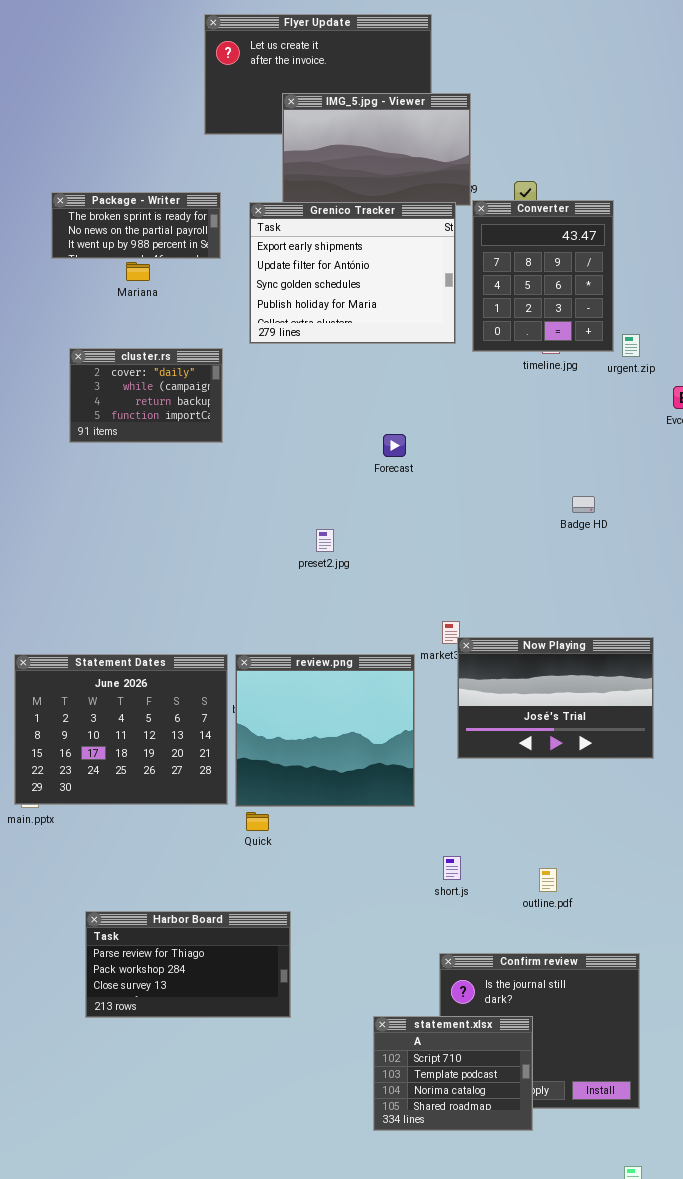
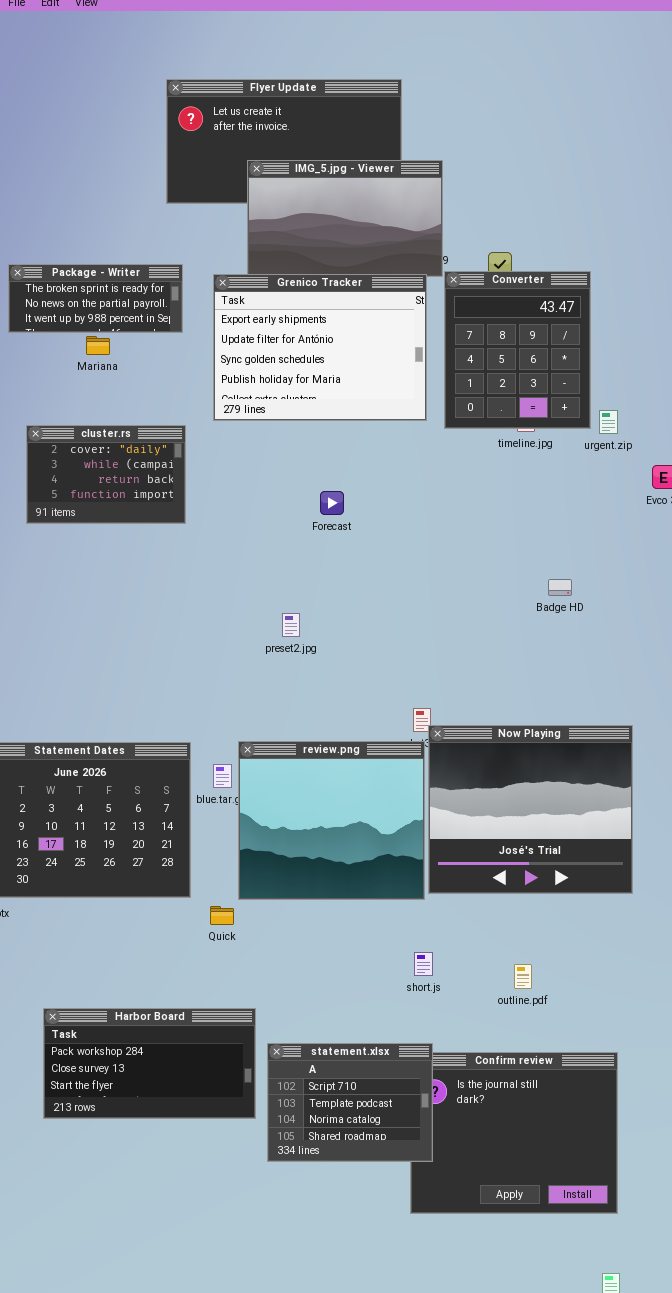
Forecast: [383,434,406,457] -> [320,491,344,515], moved
Now Playing: [457,637,654,759] -> [428,725,633,894], resized
review.png: [235,654,415,807] -> [238,741,425,900], moved
Harbor Board: [85,911,291,1018] -> [43,1008,256,1119], scrolled down 1 row
statement.xlsx: [373,1016,533,1131] -> [267,1043,433,1162], moved

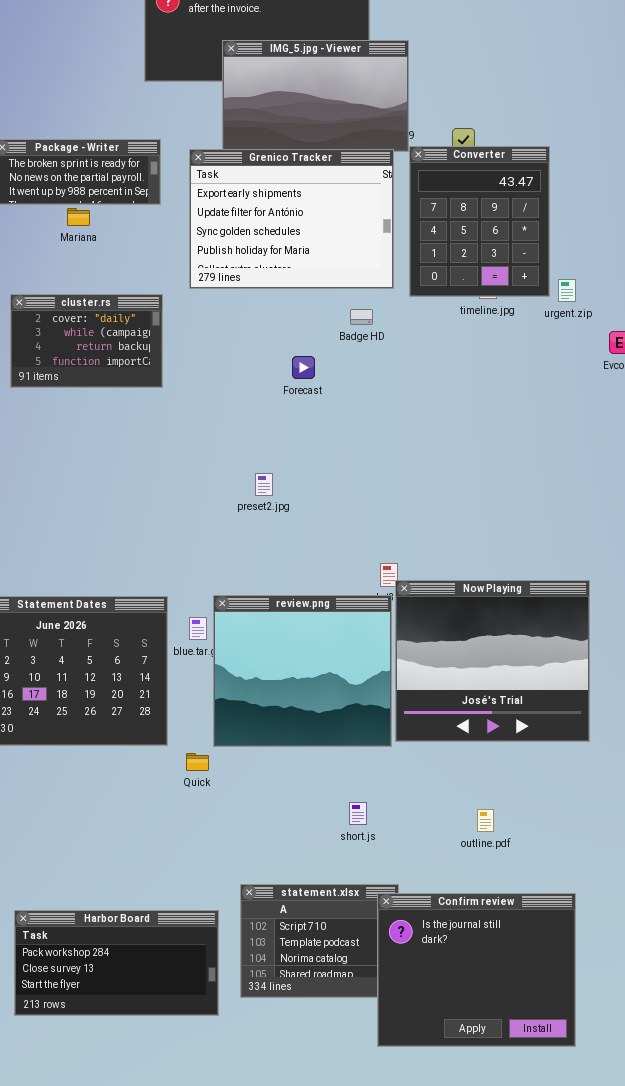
Badge HD: [548,579,572,596] -> [350,309,373,325], moved
short.js: [414,952,433,976] -> [349,802,367,825], moved
Harbor Board: [43,1008,256,1119] -> [14,910,219,1016], moved
Confirm review: [410,1052,618,1214] -> [377,893,576,1047], raised

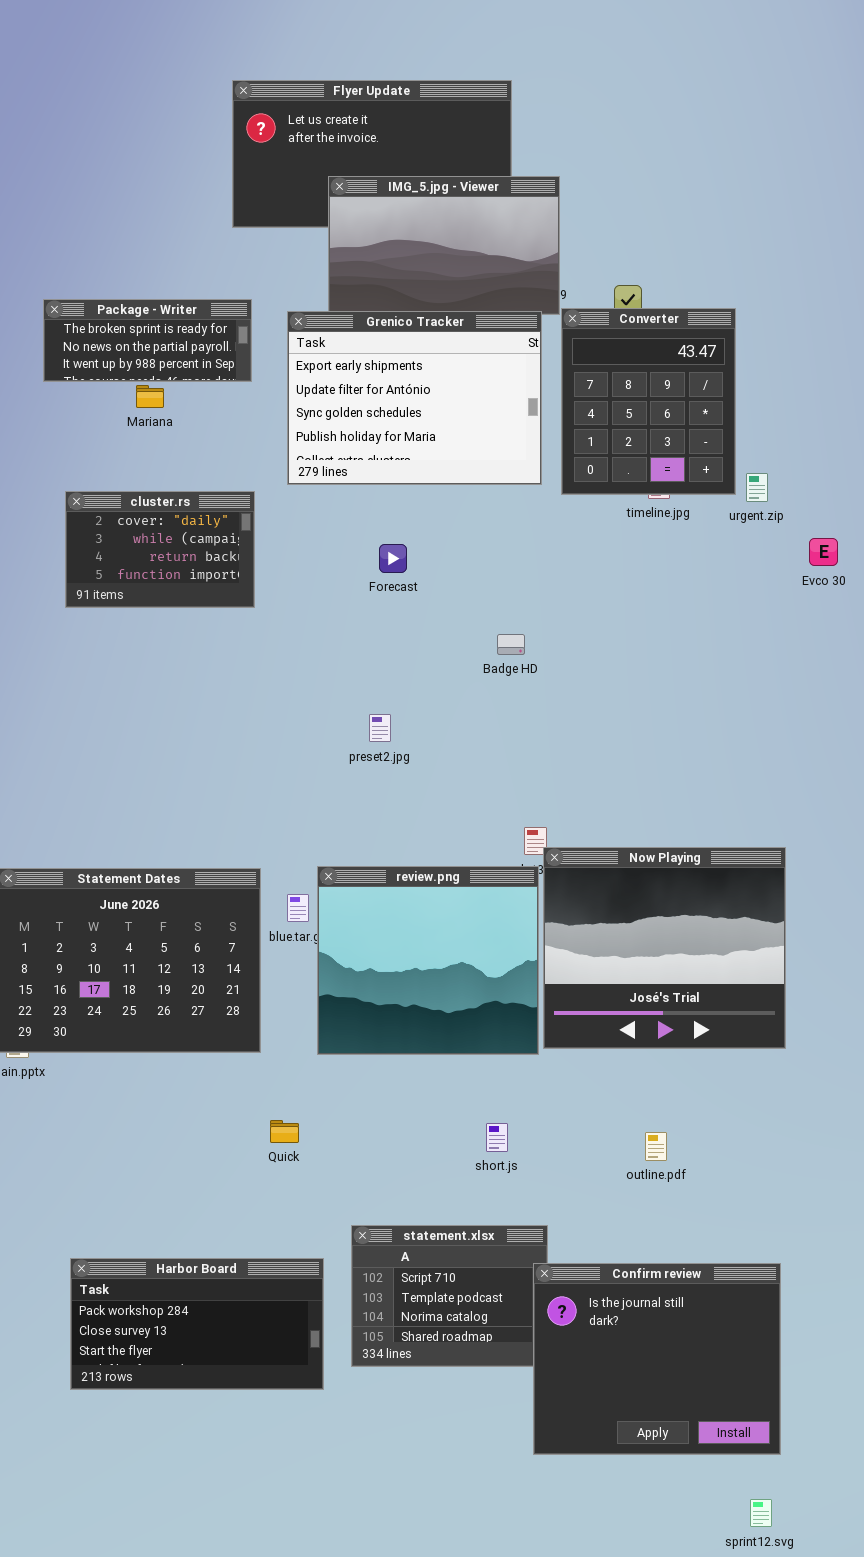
Badge HD: [350,309,373,325] -> [497,634,525,655], moved
Forecast: [292,356,315,379] -> [379,544,407,573], moved
Quick: [186,753,209,771] -> [270,1120,299,1143], moved
Confirm review: [377,893,576,1047] -> [533,1263,781,1455], moved

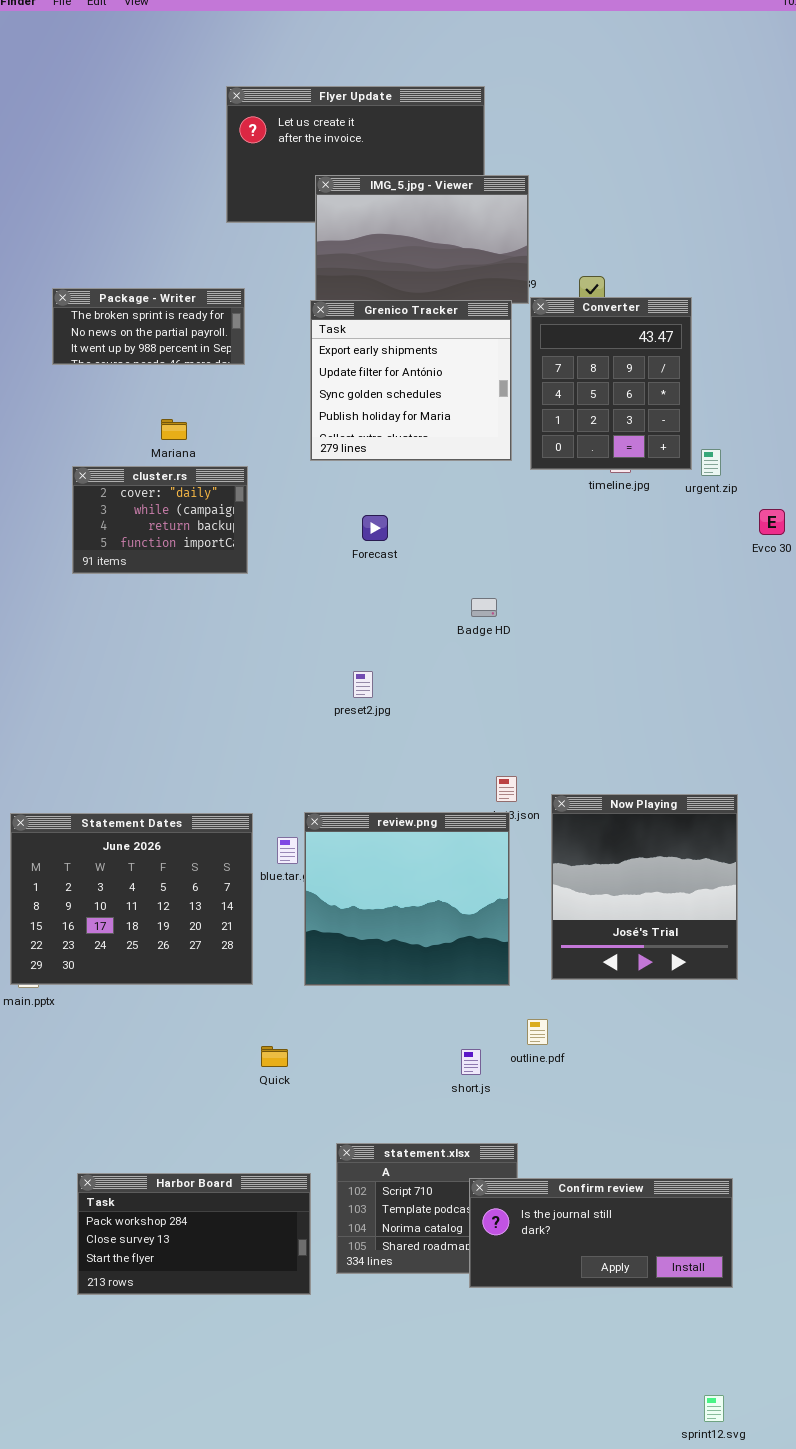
Grenico Tracker: [287,311,542,485] -> [310,300,512,461], resized
Mariana: [136,385,164,408] -> [161,419,187,440], moved
Now Playing: [543,847,786,1049] -> [551,794,738,980], resized
outline.pdf: [645,1132,667,1161] -> [527,1019,548,1045], moved
Confirm review: [533,1263,781,1455] -> [469,1178,733,1288], resized

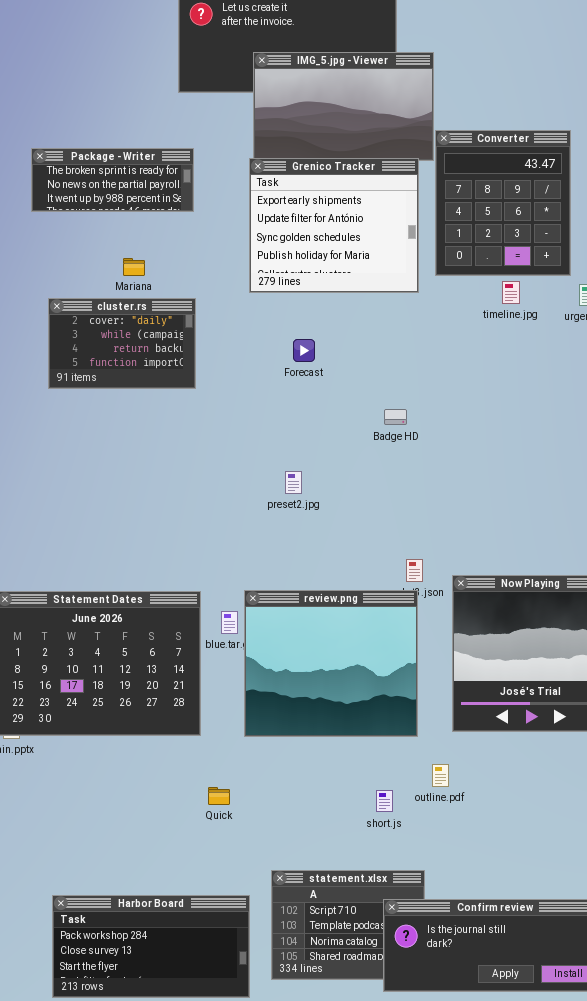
Converter: [530,297,692,470] -> [435,130,571,276], moved

